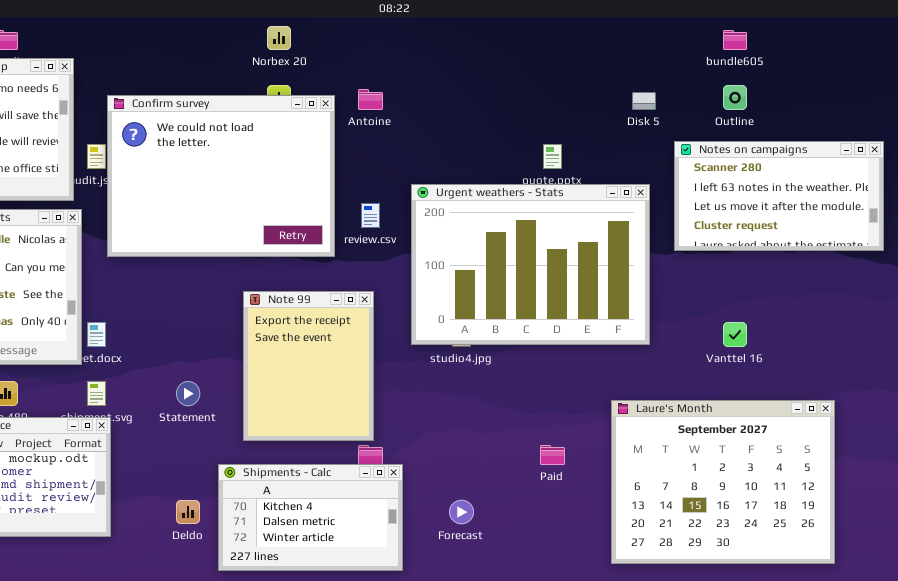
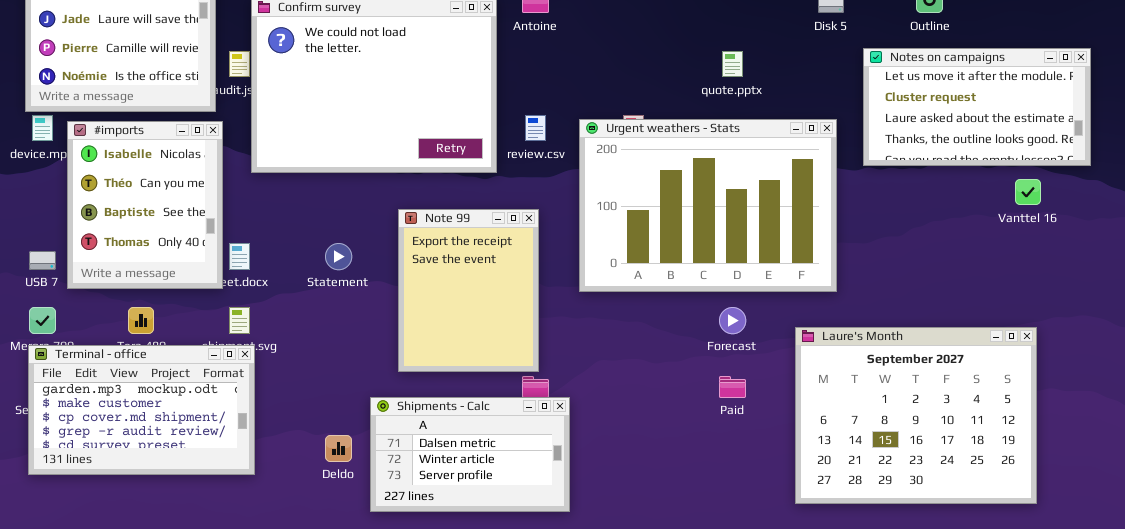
Notes on campaigns: [674,141,884,251] -> [863,48,1091,166], scrolled down 2 rows
Urgent weathers - Stats: [411,184,650,345] -> [579,119,837,292], moved
Vanttel 16: [723,322,747,347] -> [1015,179,1041,205], moved
Statement: [176,381,200,406] -> [325,243,352,270], moved
Shipments - Calc: [218,464,403,571] -> [370,397,570,512], scrolled down 1 row
Forecast: [449,500,474,524] -> [719,307,746,334], moved

